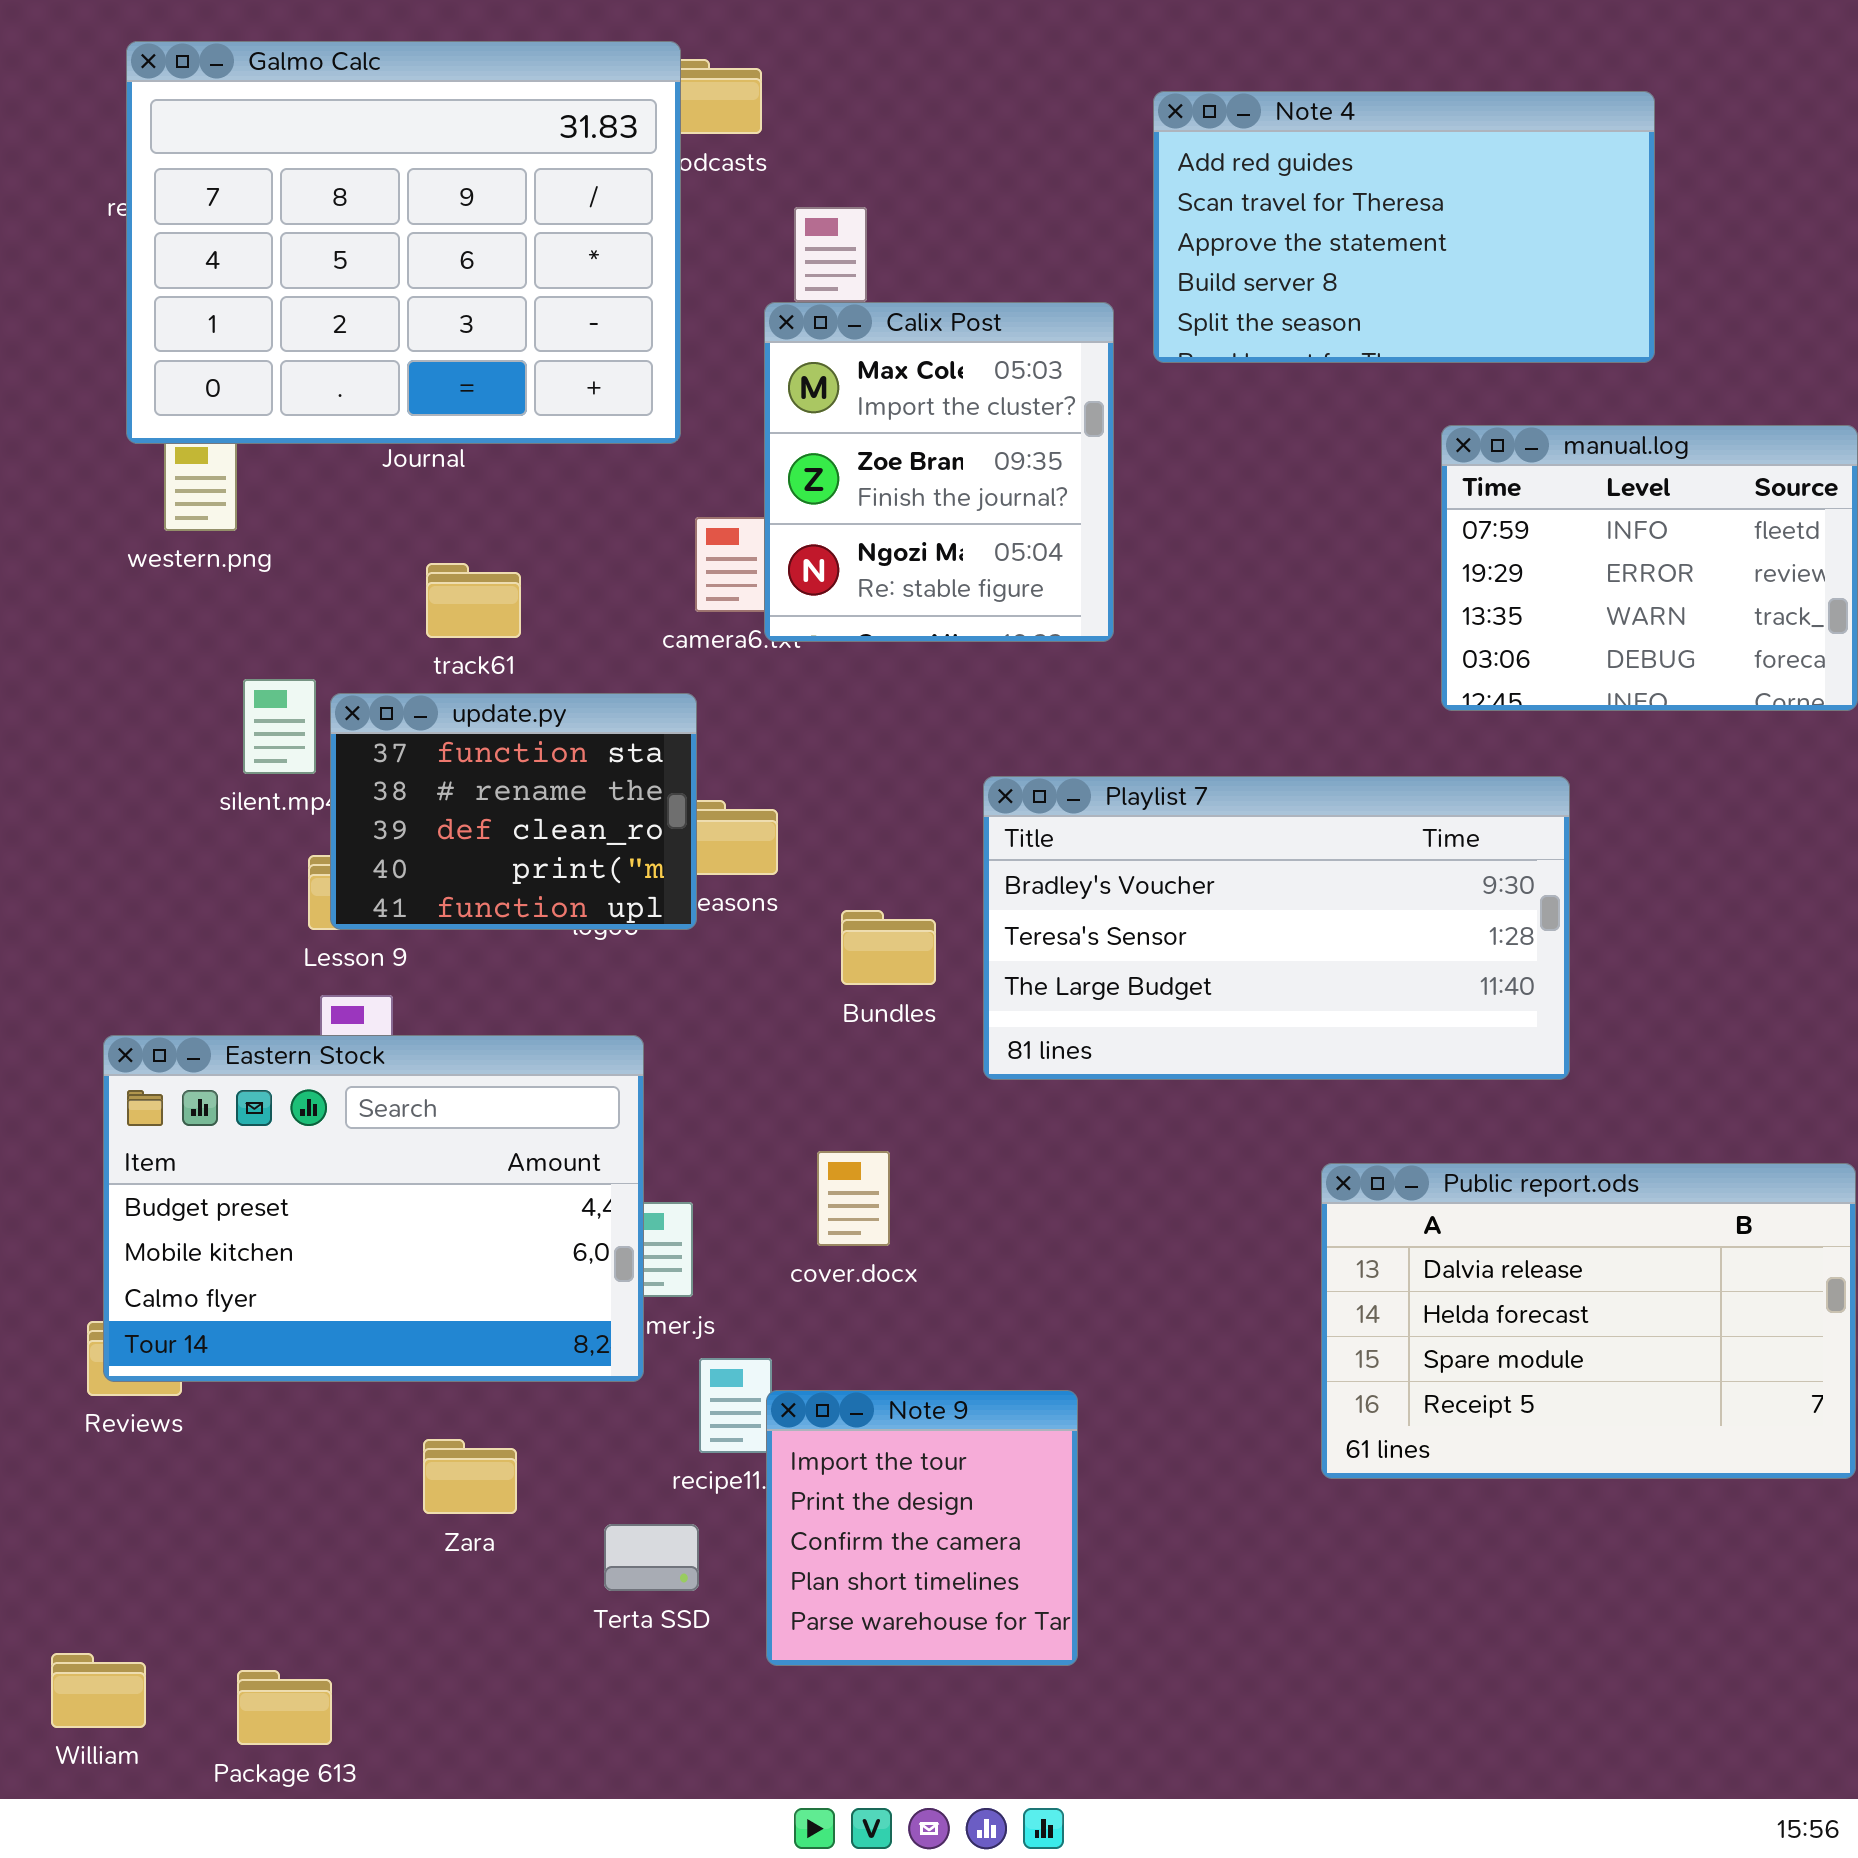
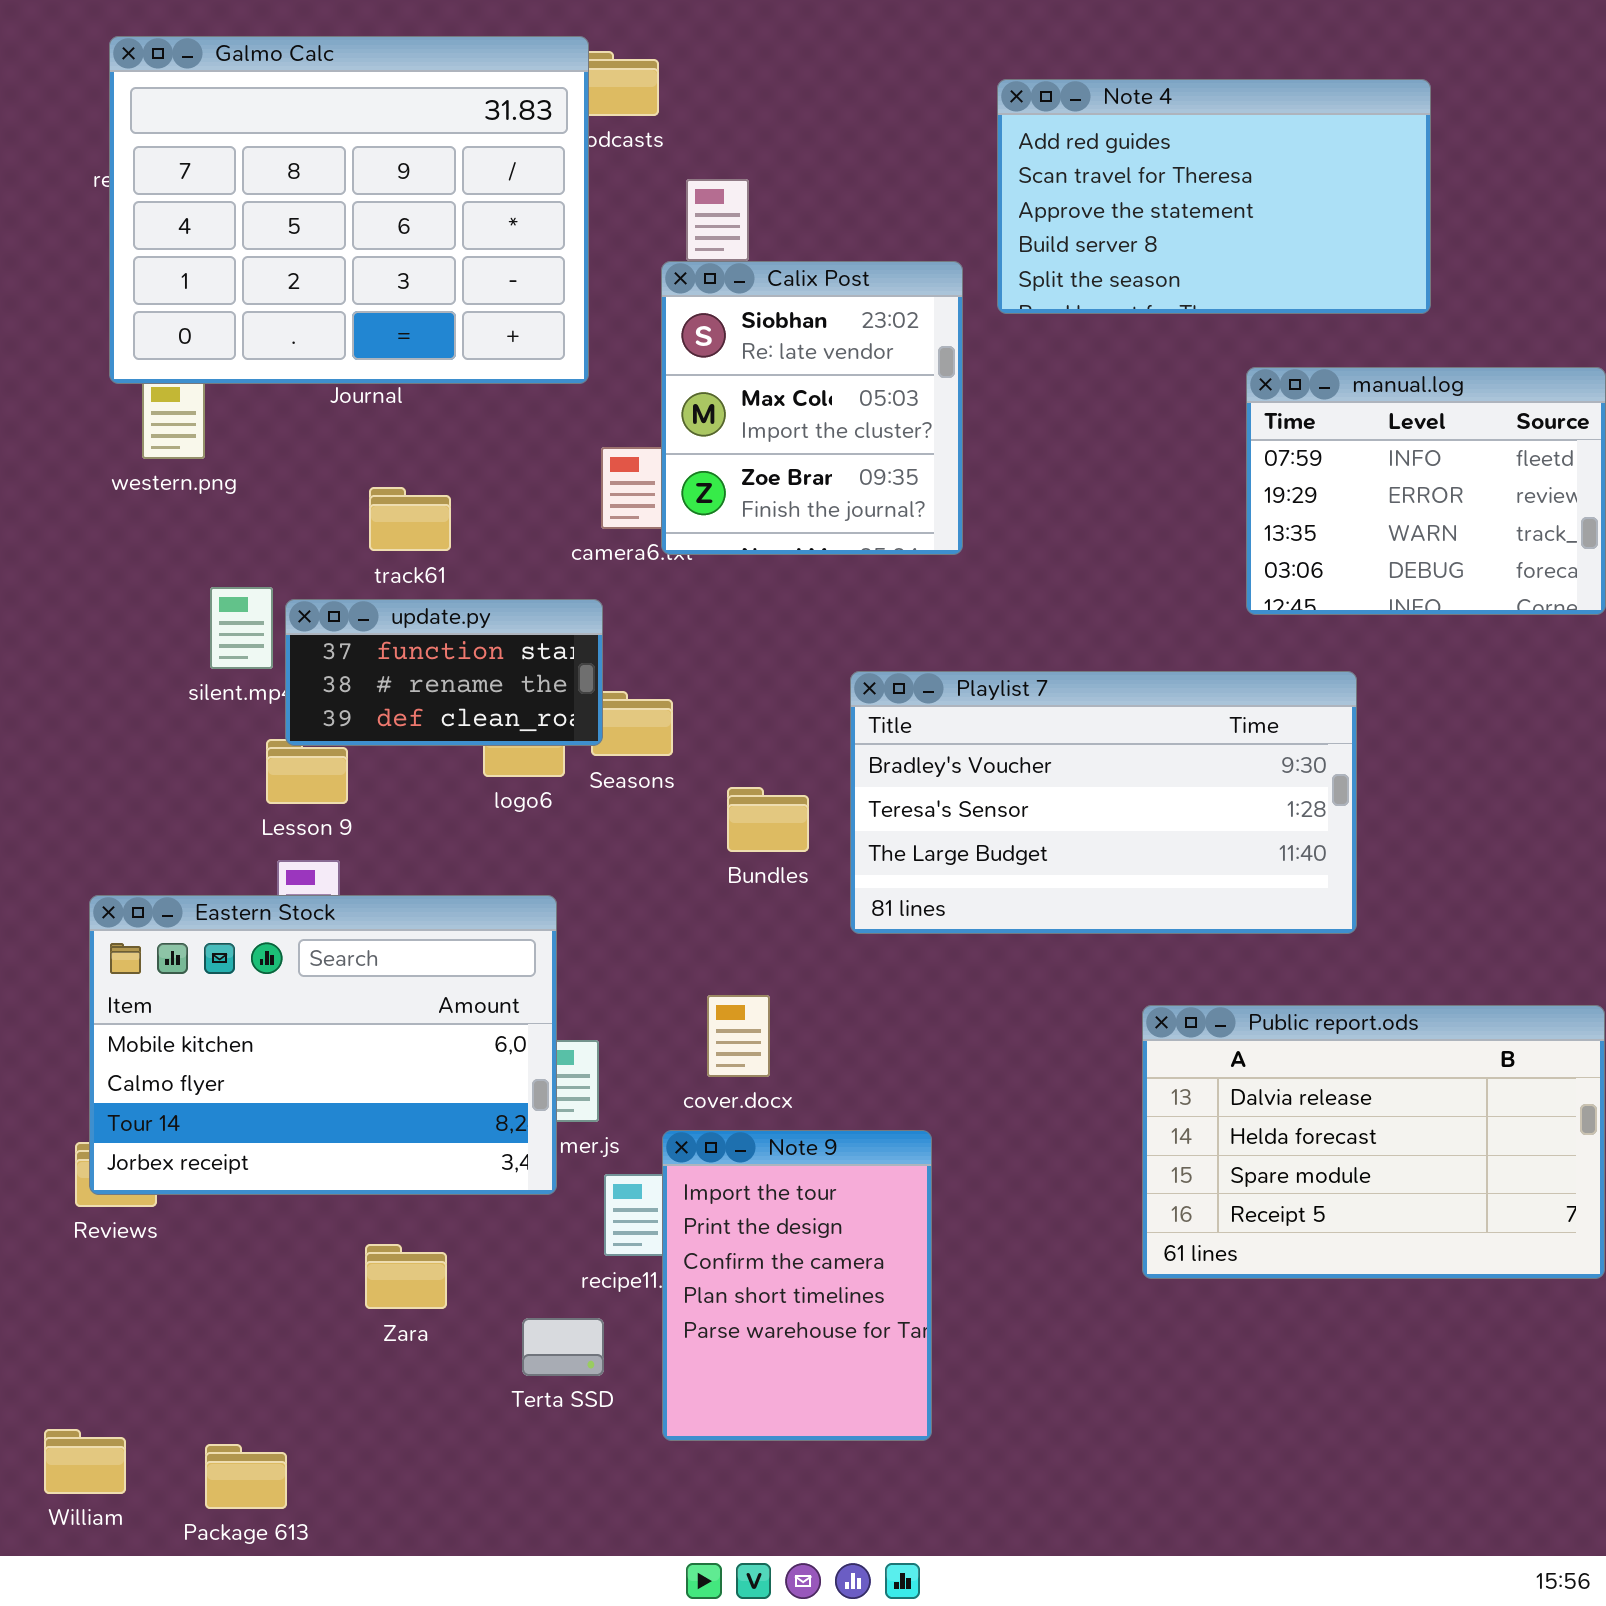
Calix Post: [764,302,1114,642] -> [661,261,963,555], scrolled up 1 row
update.py: [330,693,697,930] -> [285,599,603,746], resized
Eastern Stock: [103,1035,644,1382] -> [89,895,557,1195], scrolled down 1 row
Note 9: [766,1390,1078,1666] -> [662,1130,932,1441], resized

